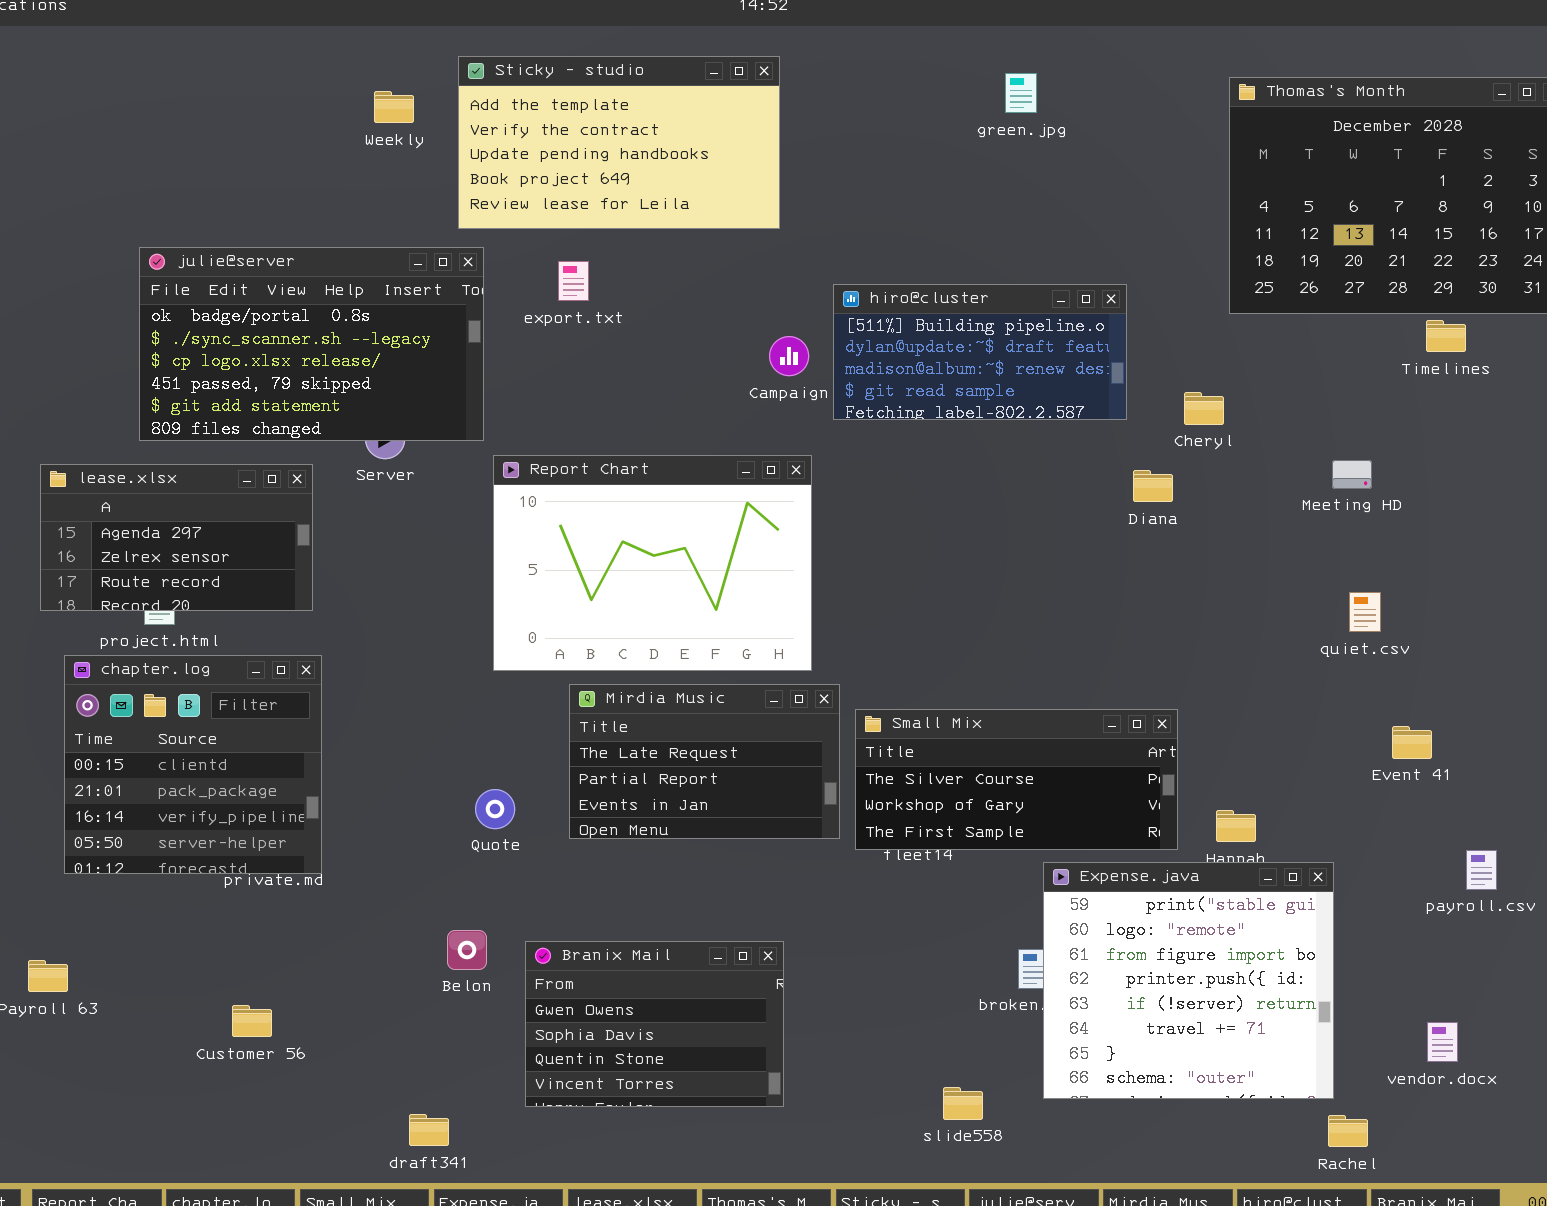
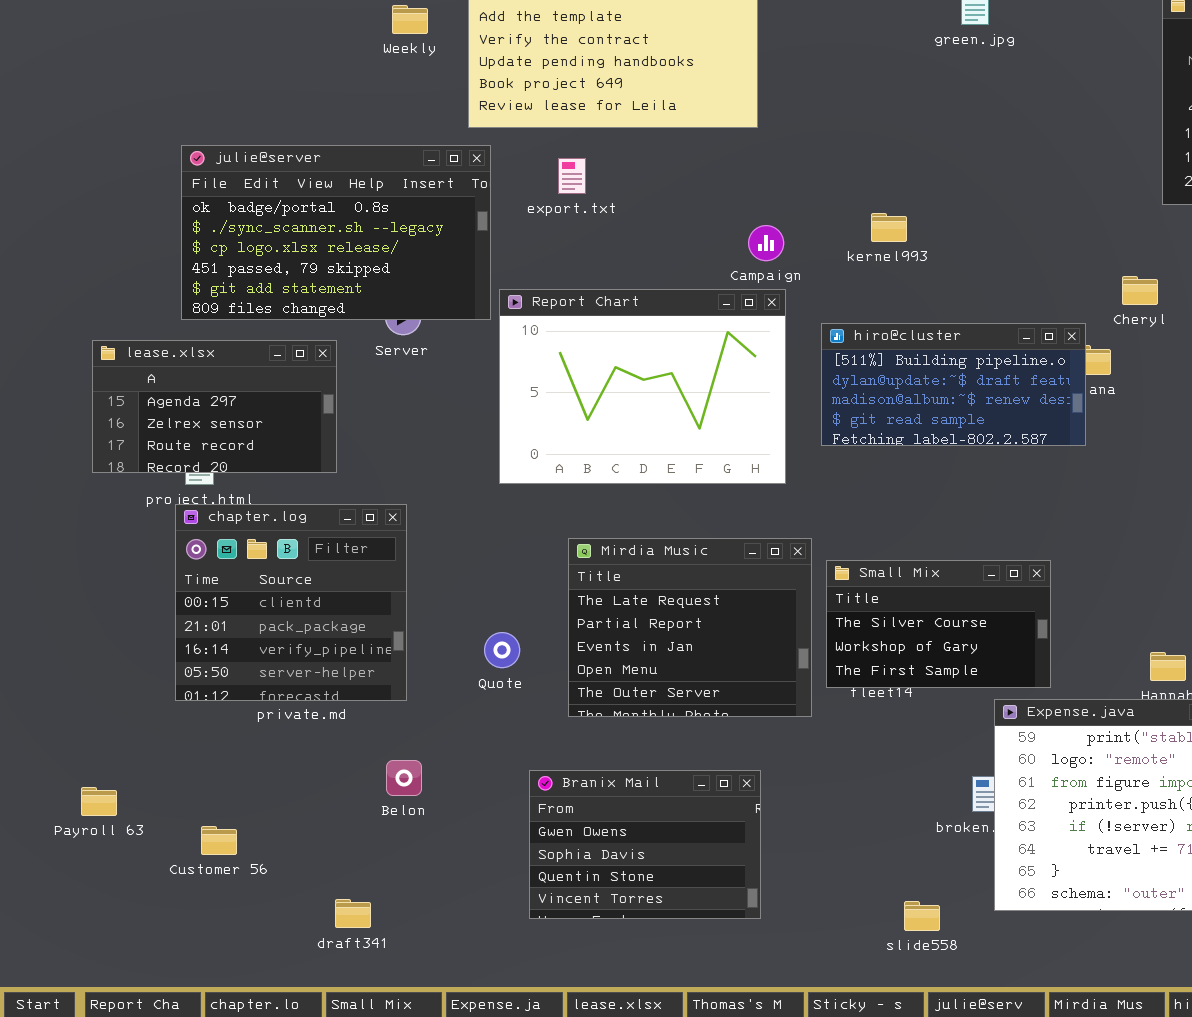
hiro@cluster: [833,284,1127,420] -> [821,323,1086,446], moved
Report Chart: [493,455,812,671] -> [499,289,786,484], moved
chapter.log: [64,655,322,874] -> [175,504,407,701], moved
Mirdia Music: [569,684,840,839] -> [568,538,812,717], resized
Small Mix: [855,709,1178,850] -> [826,560,1051,688], resized
Belon: [447,930,487,970] -> [386,760,422,796], moved
Customer 56: [232,1005,272,1037] -> [201,826,237,855], moved
draft341: [409,1114,449,1146] -> [335,899,371,928], moved

